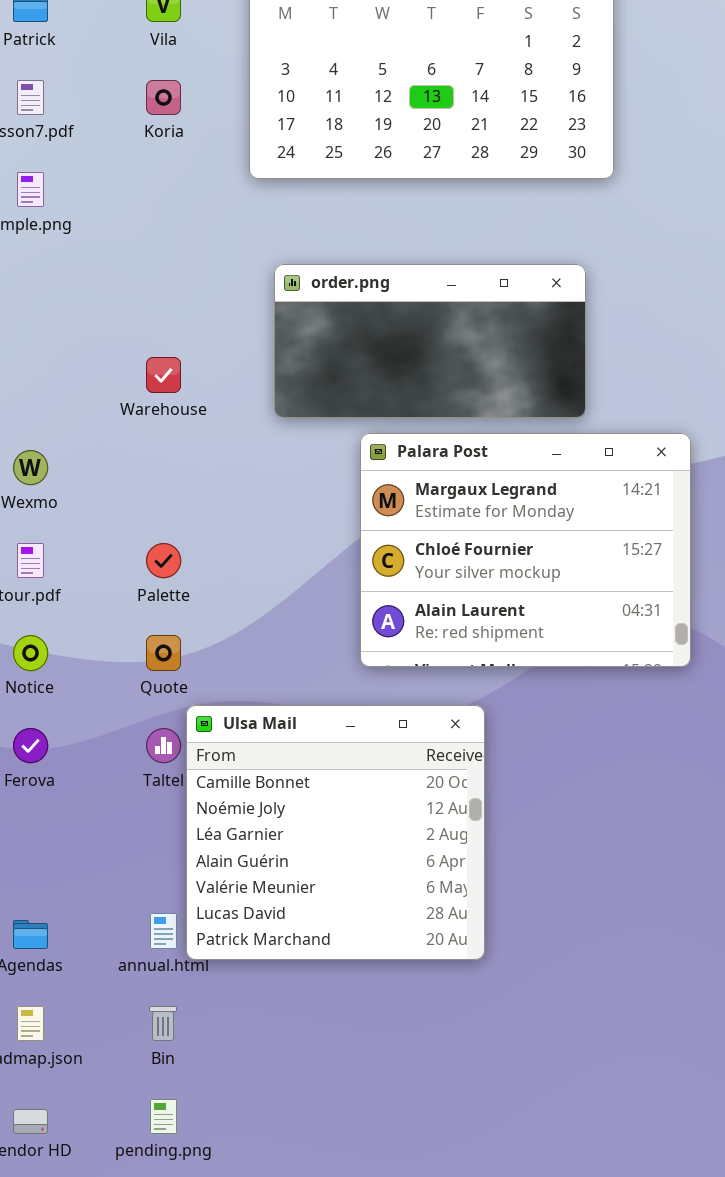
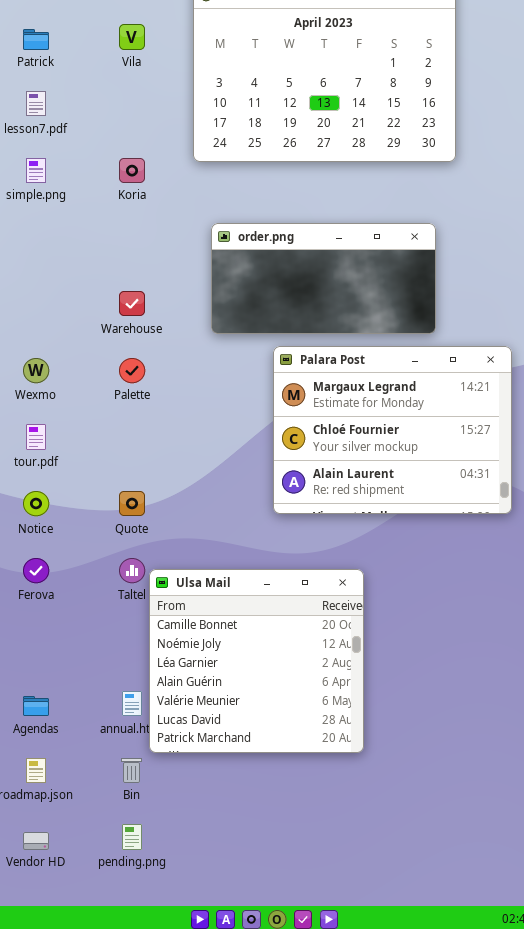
Koria: [146,80,181,115] -> [119,158,145,183], moved
Palette: [146,543,181,578] -> [119,358,145,383], moved
Ulsa Mail: [186,705,485,960] -> [149,569,364,753], moved

